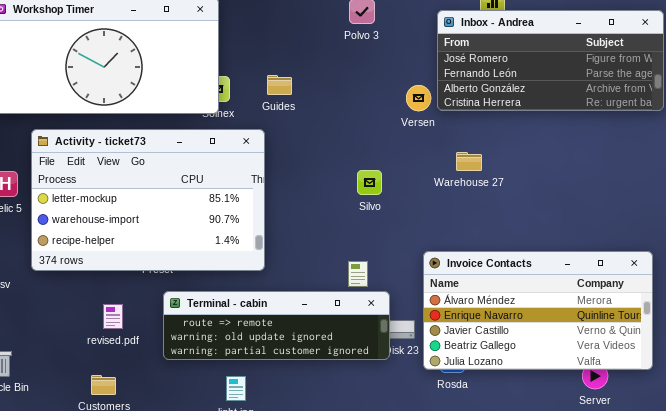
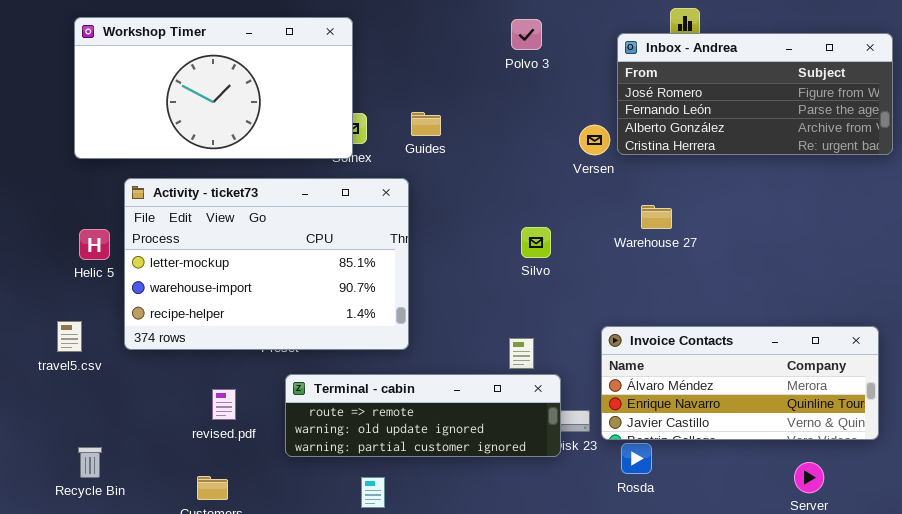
Invoice Contacts: [423,251,653,370] -> [601,326,879,440], resized

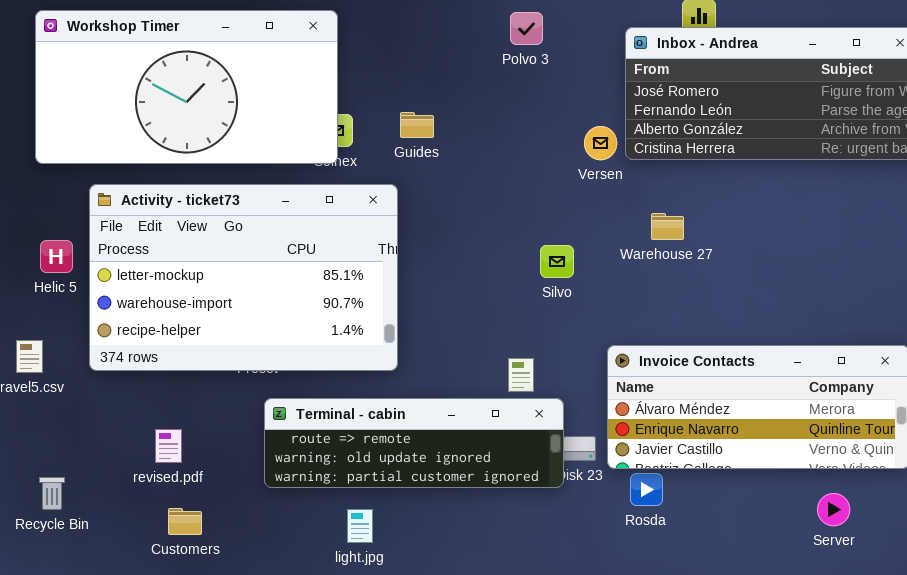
Silvo: [521,227,551,258] -> [540,245,574,278], moved
revised.pdf: [212,389,236,420] -> [155,429,182,463], moved

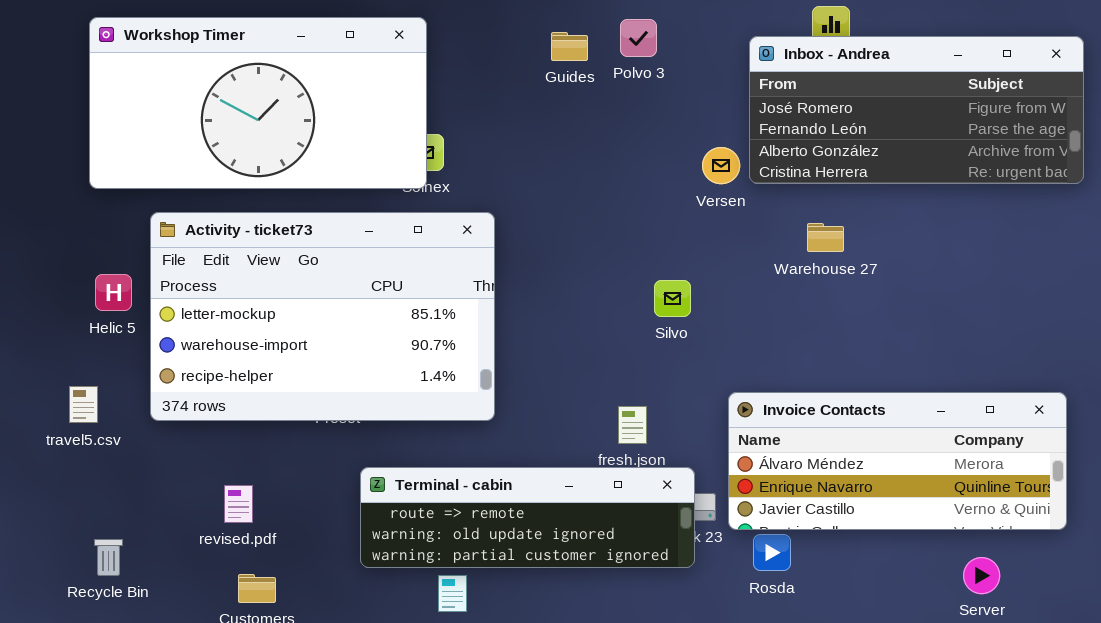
Guides: [400,112,434,138] -> [551,32,588,61], moved
Warehouse 27: [651,213,684,240] -> [807,223,844,252], moved
Terminal - cabin: [264,398,564,488] -> [360,467,695,568], moved

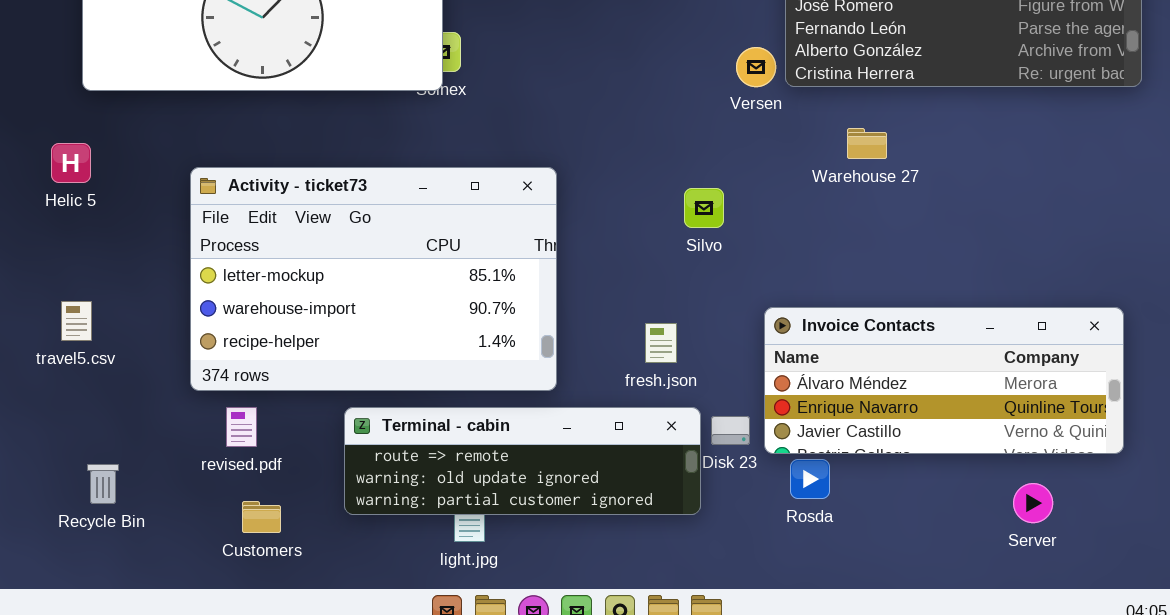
Activity - ticket73: [150,212,495,421] -> [190,167,557,391], moved
Helic 5: [95,274,132,311] -> [51,143,91,183], moved
Terminal - cabin: [360,467,695,568] -> [344,407,701,515], moved

